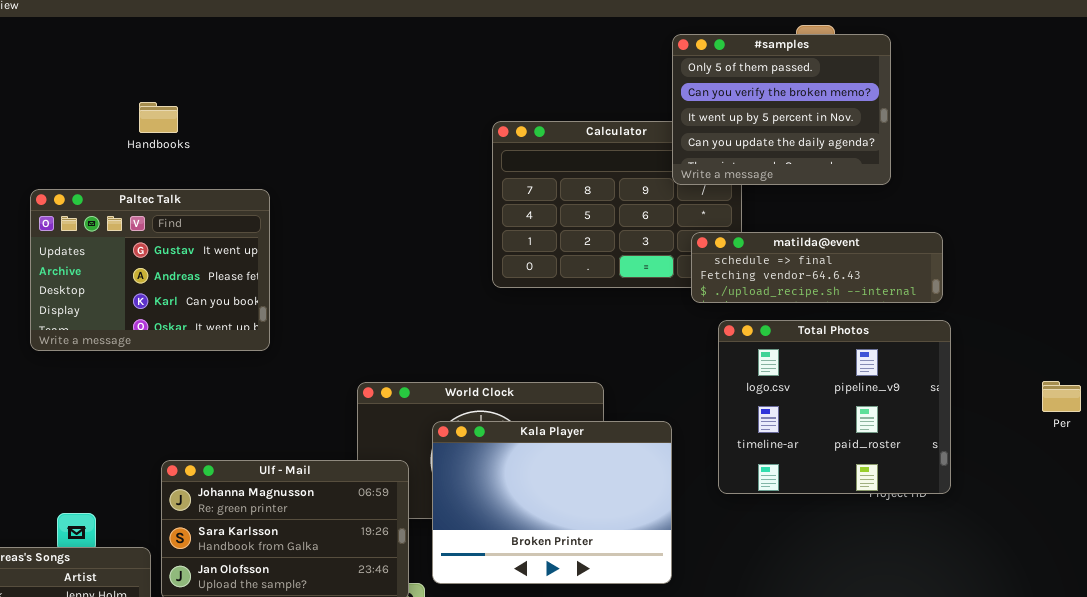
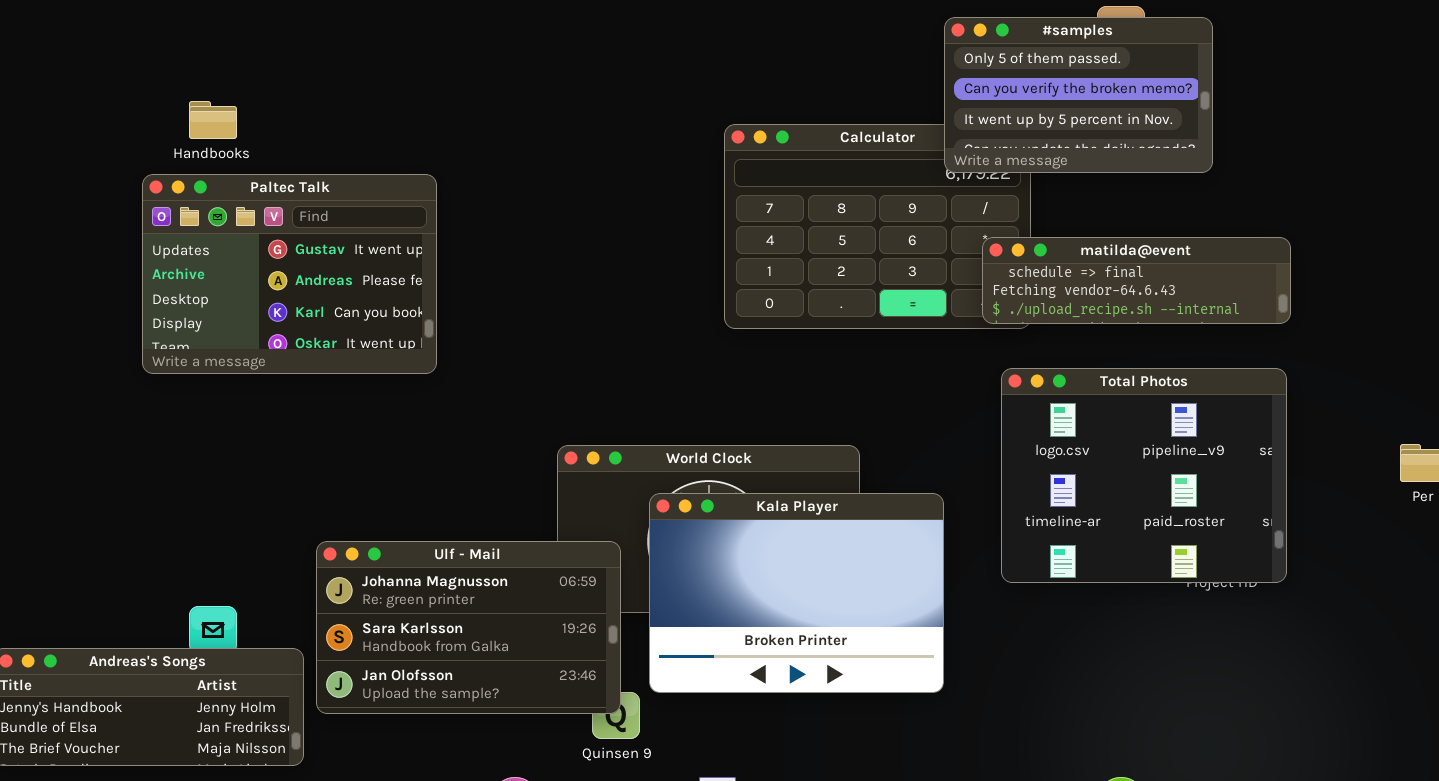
#samples: [672,34,891,185] -> [944,17,1213,173], resized
Handbooks: [139,102,178,133] -> [189,101,237,139], moved
Paltec Talk: [30,189,270,351] -> [142,174,437,374], moved
matilda@event: [691,232,943,303] -> [982,237,1291,324], moved

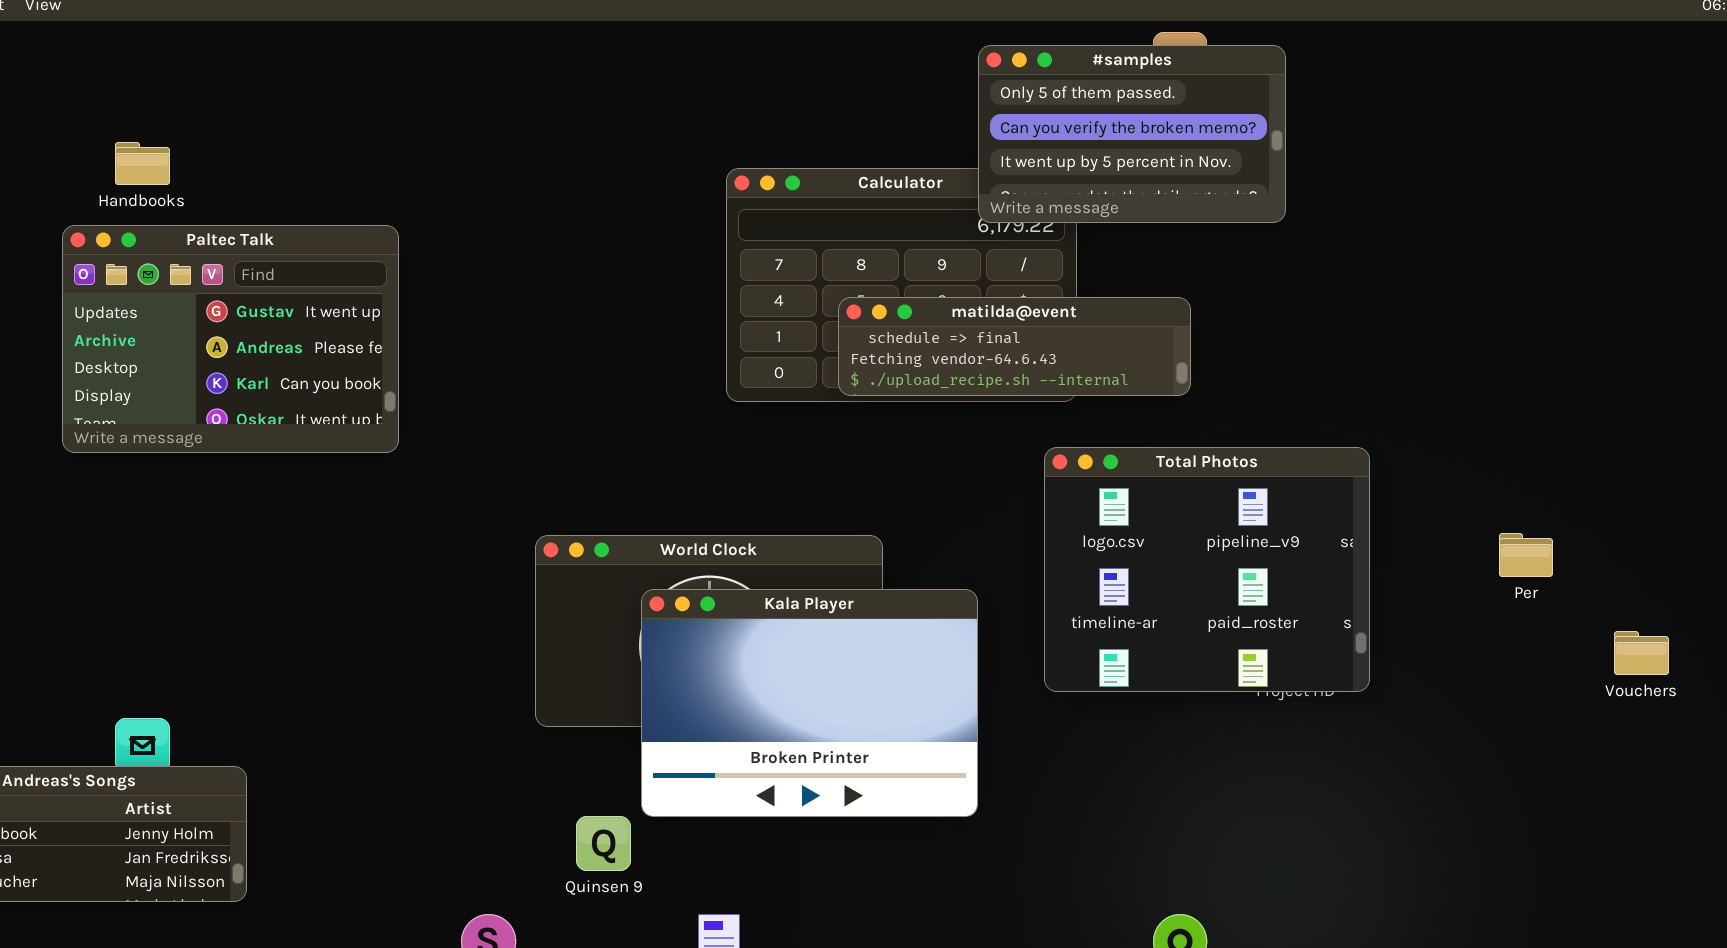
matilda@event: [982,237,1291,324] -> [838,297,1191,396], moved
Ulf - Mail: [316,541,621,714] -> none, closed

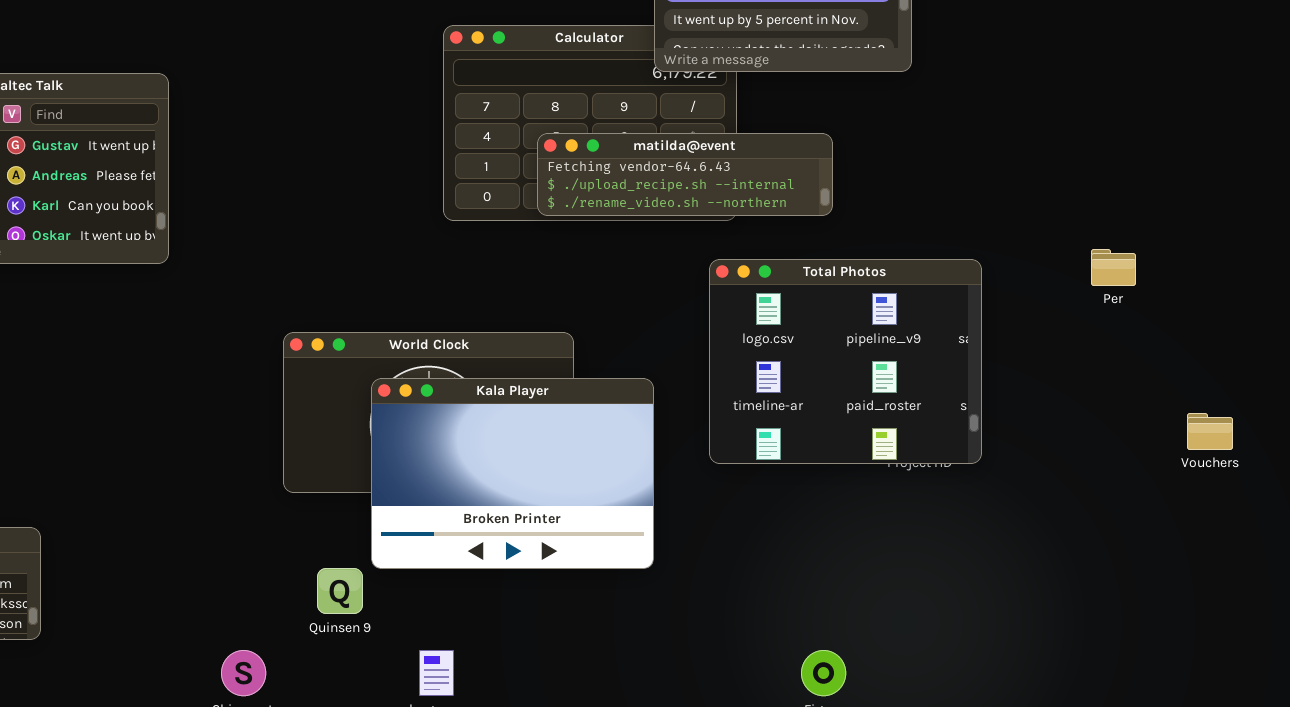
matilda@event: [838,297,1191,396] -> [537,133,833,216], scrolled down 1 row
Per: [1499,533,1553,577] -> [1091,249,1136,286], moved

